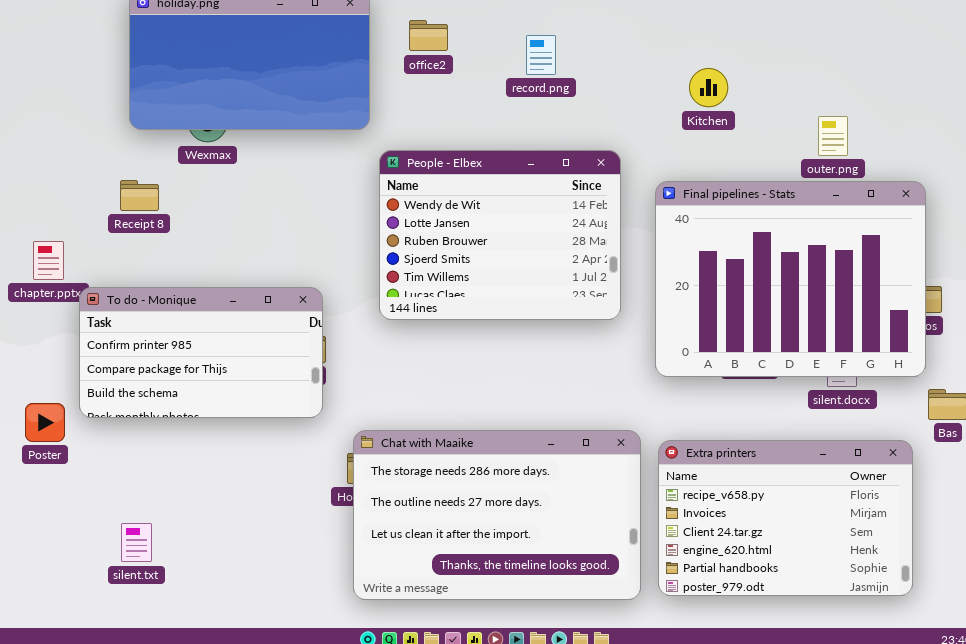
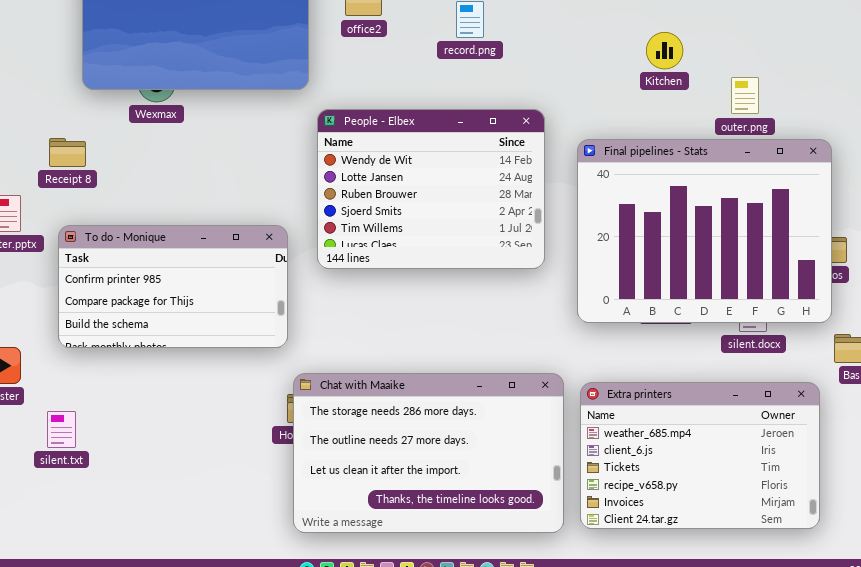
Kitchen: [689,68,728,107] -> [646,32,683,69], moved
Receipt 8: [120,180,159,211] -> [49,138,86,167], moved
To do - Monique: [79,287,323,418] -> [58,225,288,348], moved
Extra printers: [658,440,913,596] -> [580,382,820,529], scrolled up 3 rows
silent.txt: [121,523,152,562] -> [47,411,76,448], moved

